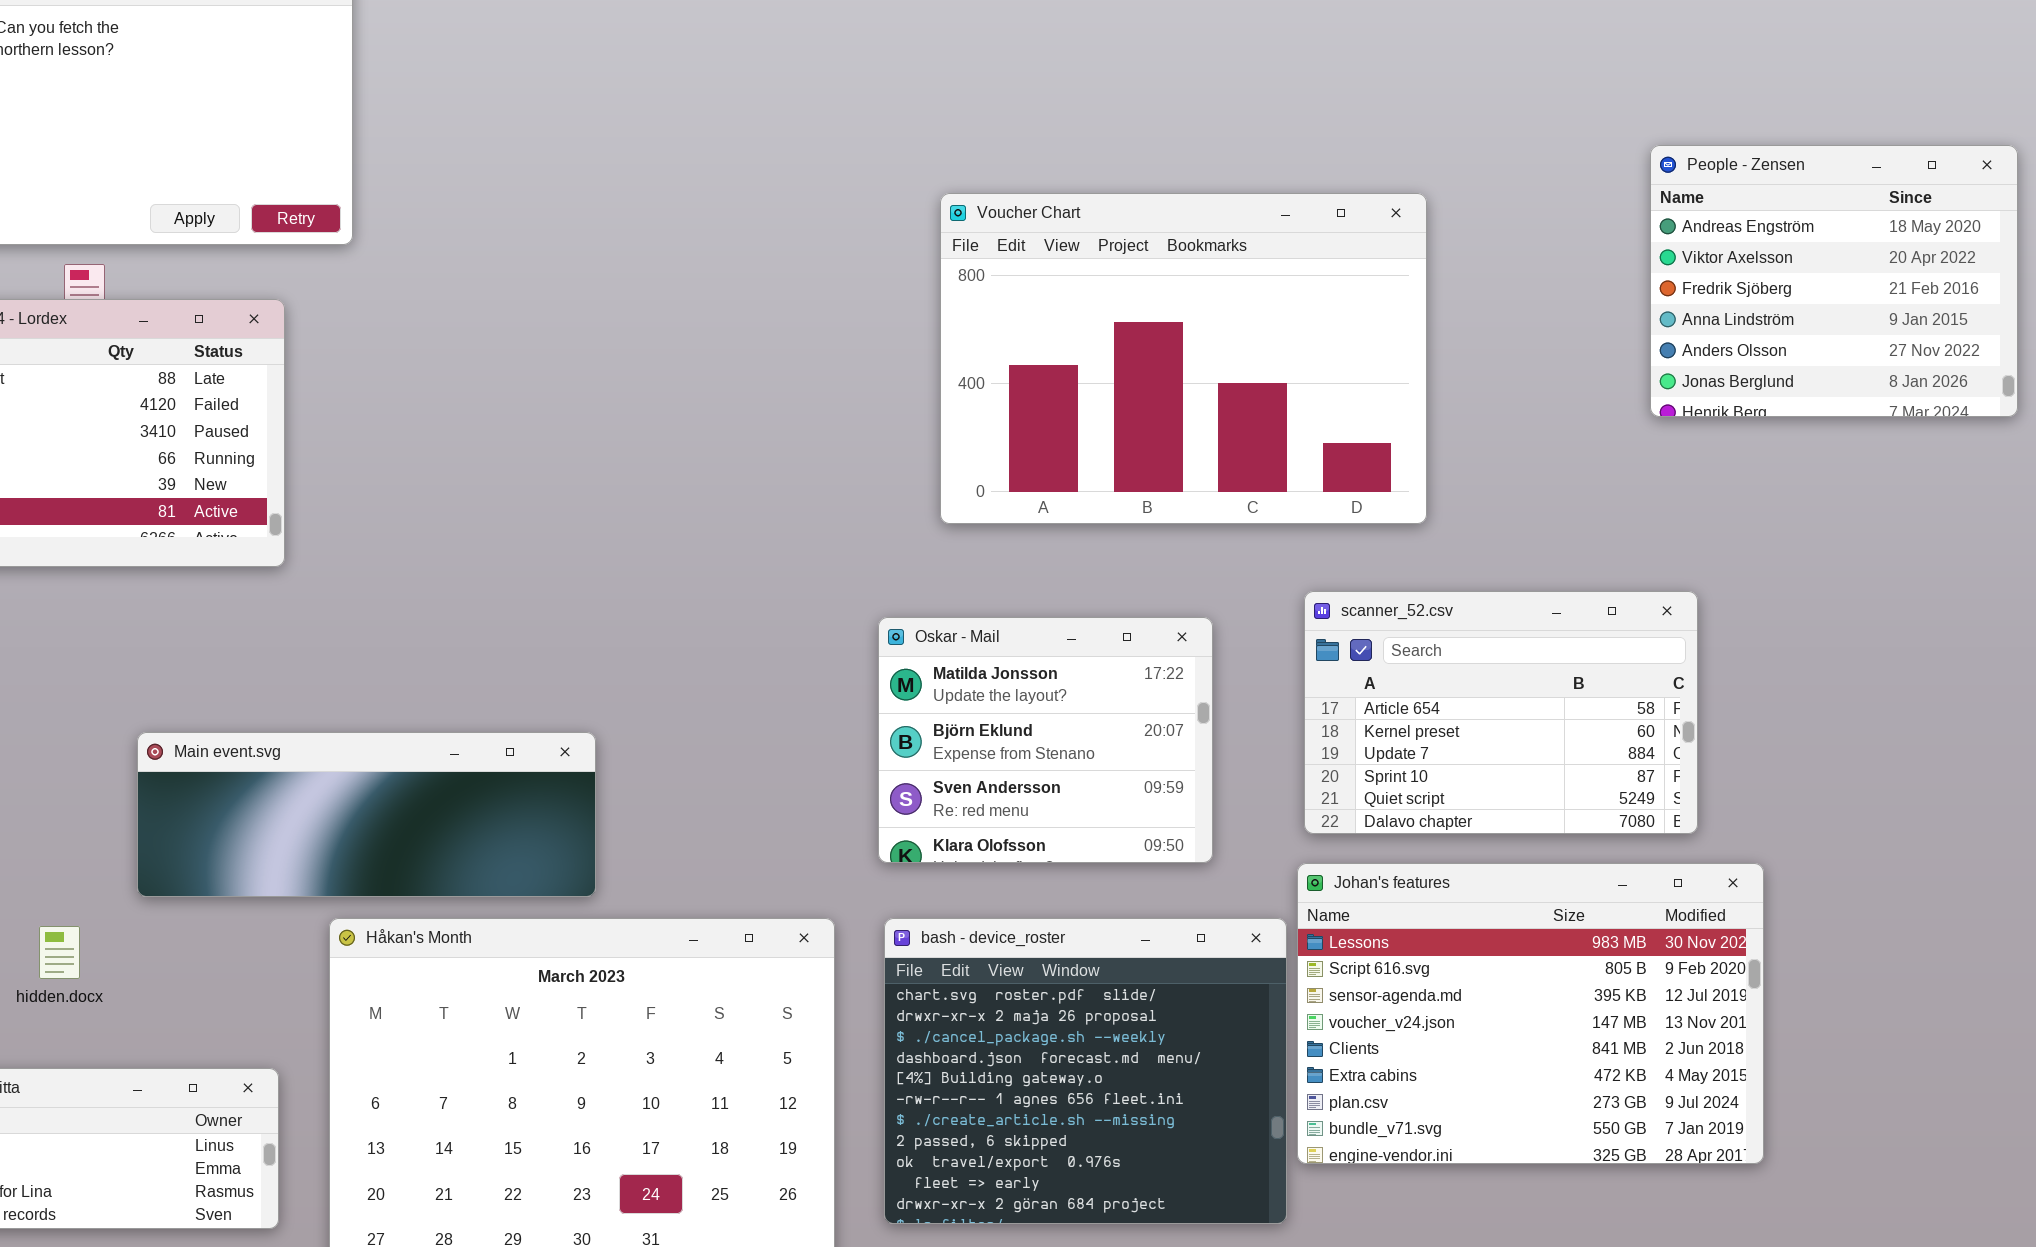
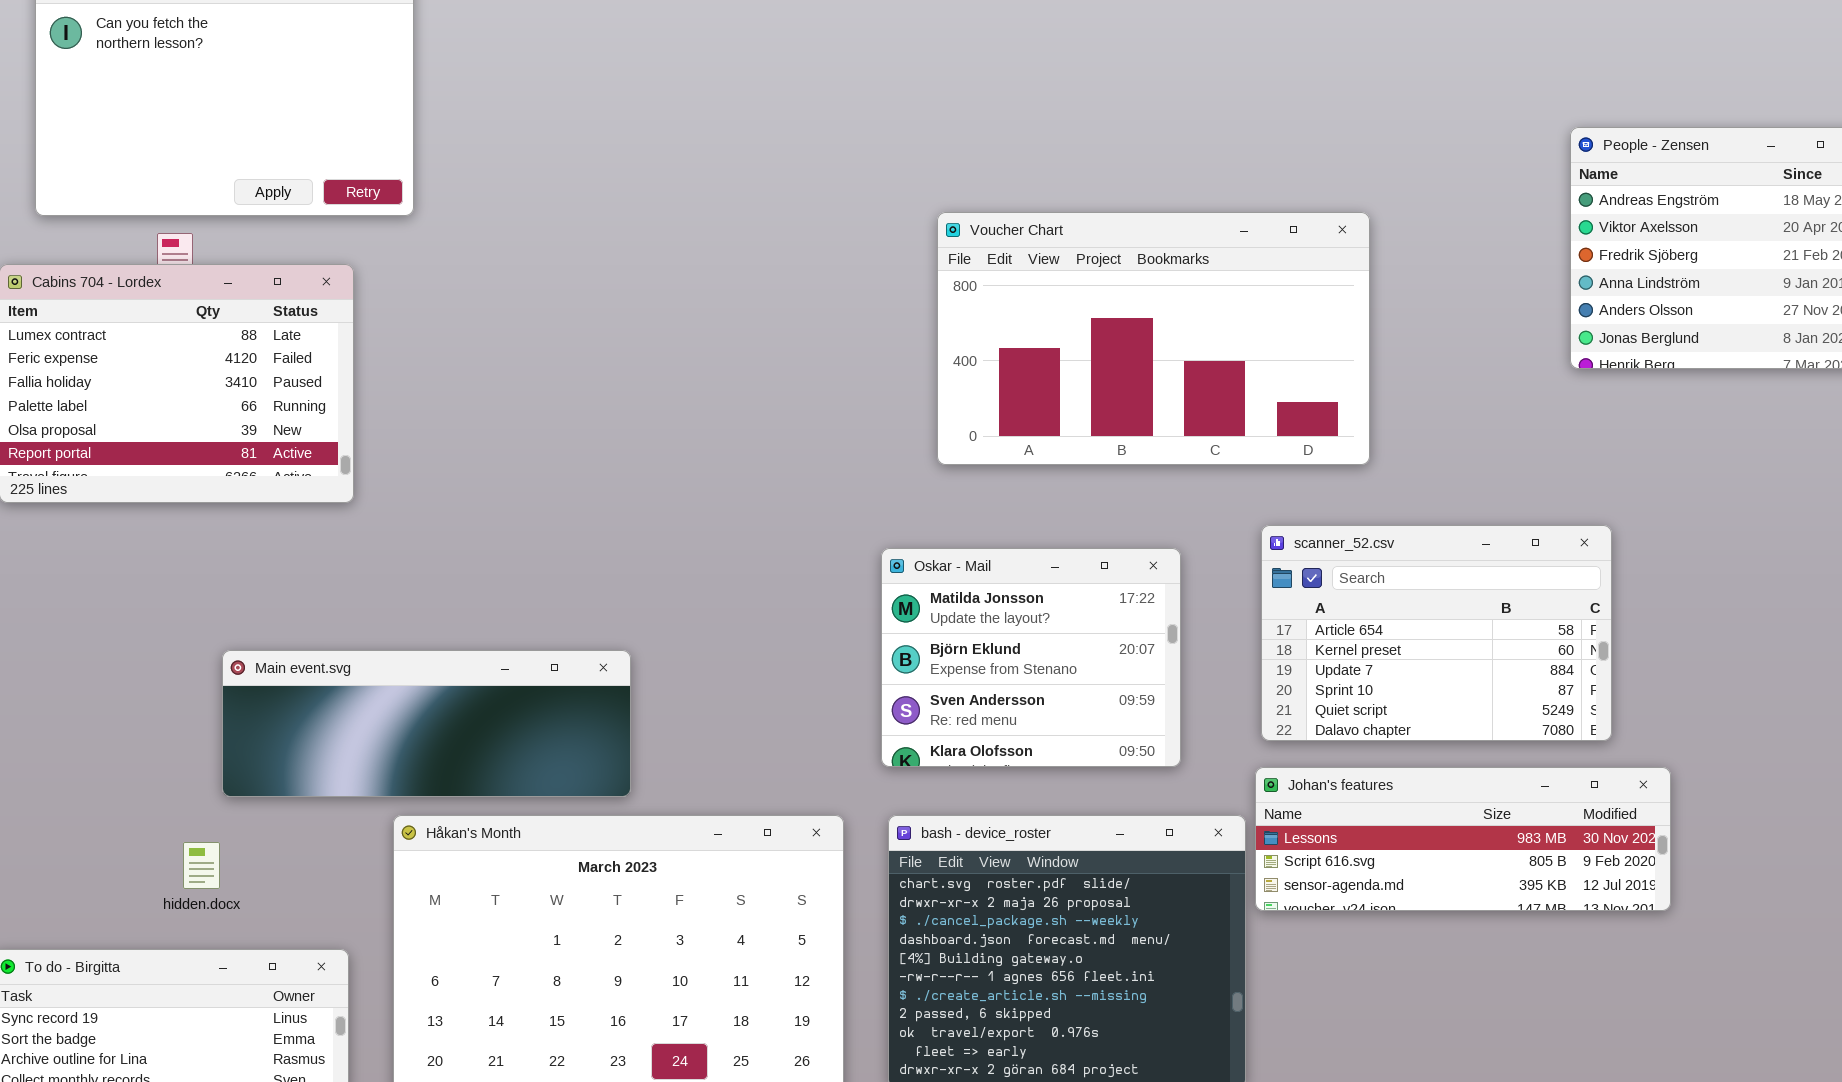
Voucher Chart: [940,193,1427,524] -> [937,212,1370,465], resized
Johan's features: [1297,863,1764,1164] -> [1255,767,1671,911], resized
hidden.docx: [39,926,80,979] -> [183,842,220,889], moved

